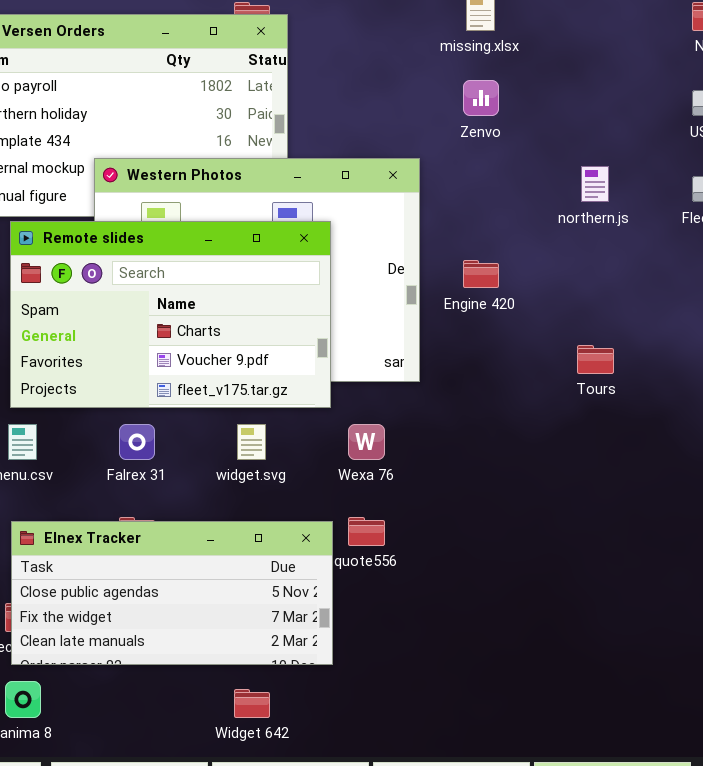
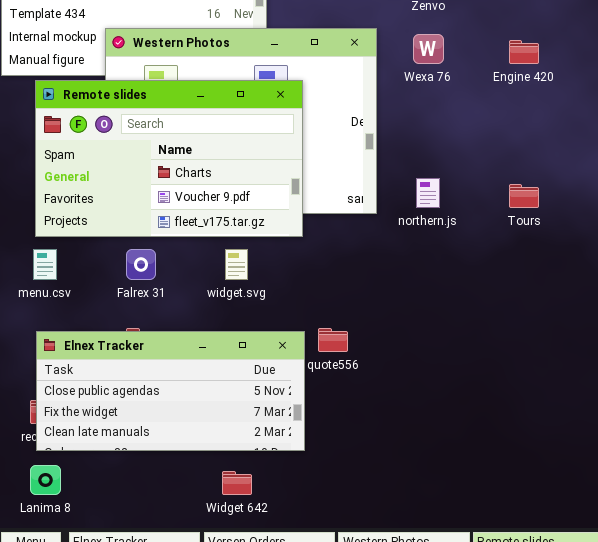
northern.js: [581,166,609,202] -> [416,178,440,208], moved
Engine 420: [463,260,499,288] -> [509,40,539,64], moved
Wexa 76: [348,424,385,460] -> [413,34,444,64], moved

